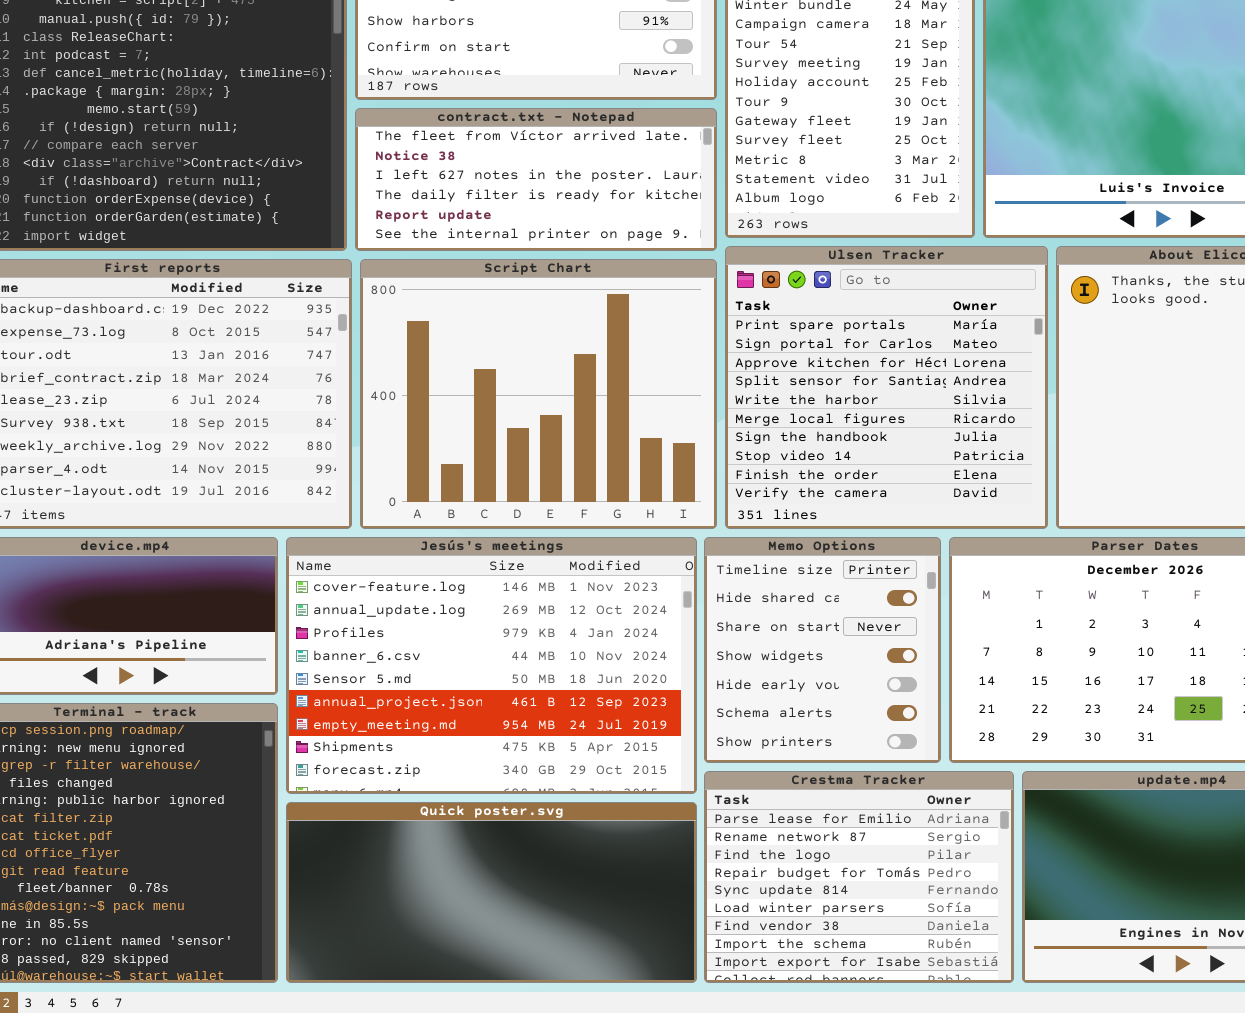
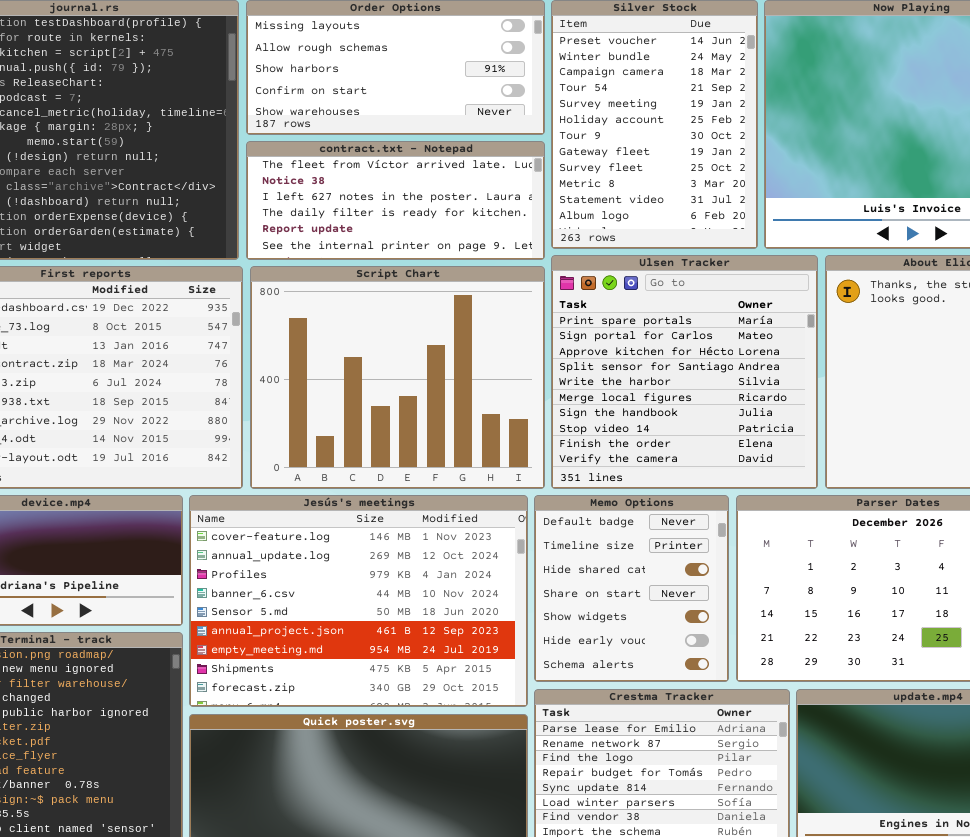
Memo Options: [704,537,941,763] -> [534,495,729,682], scrolled up 1 row

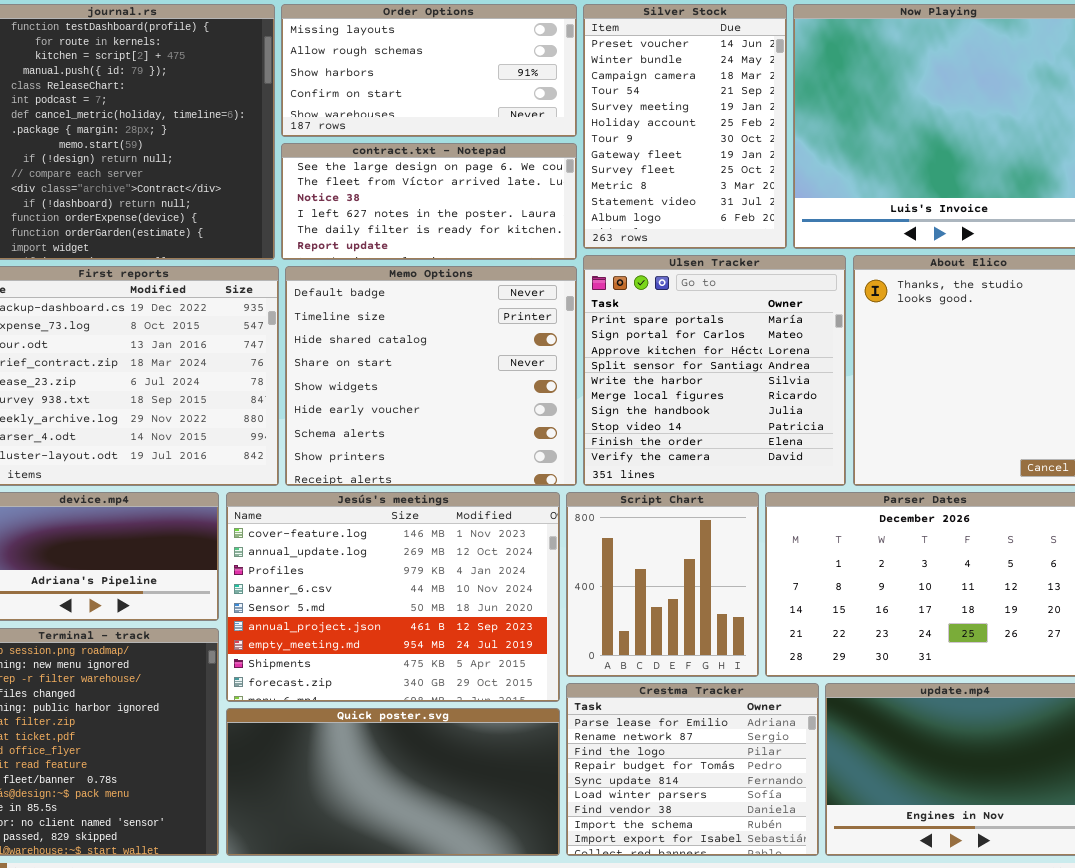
contract.txt - Notepad: [246,141,545,260] -> [281,143,577,260], scrolled up 1 row
Script Chart: [250,266,545,489] -> [566,492,759,677], moved, resized
Memo Options: [534,495,729,682] -> [285,266,577,486], moved, resized

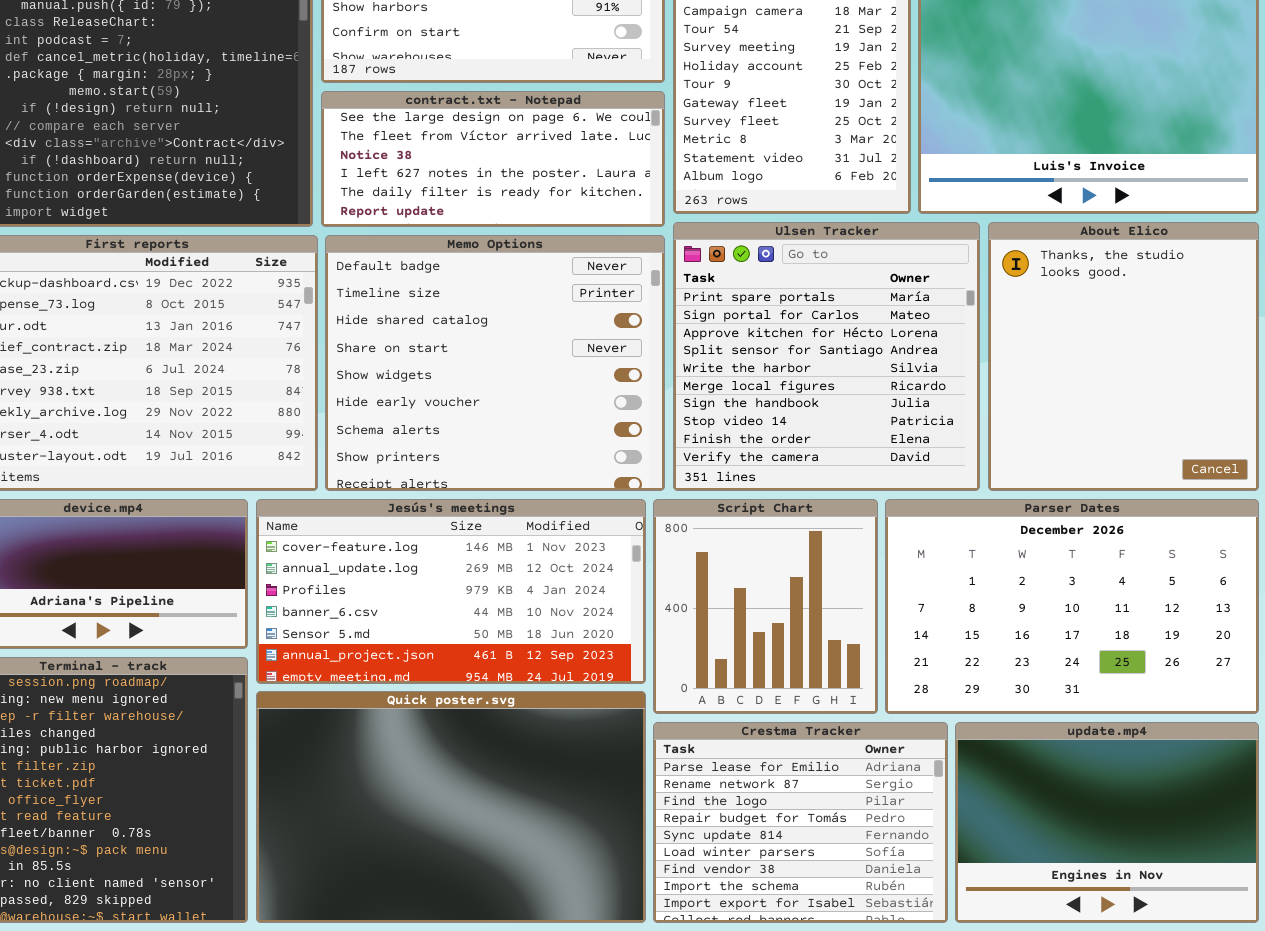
Jesús's meetings: [226,492,560,702] -> [256,499,646,684], resized
Quick poster.svg: [226,708,560,856] -> [256,691,646,923], resized

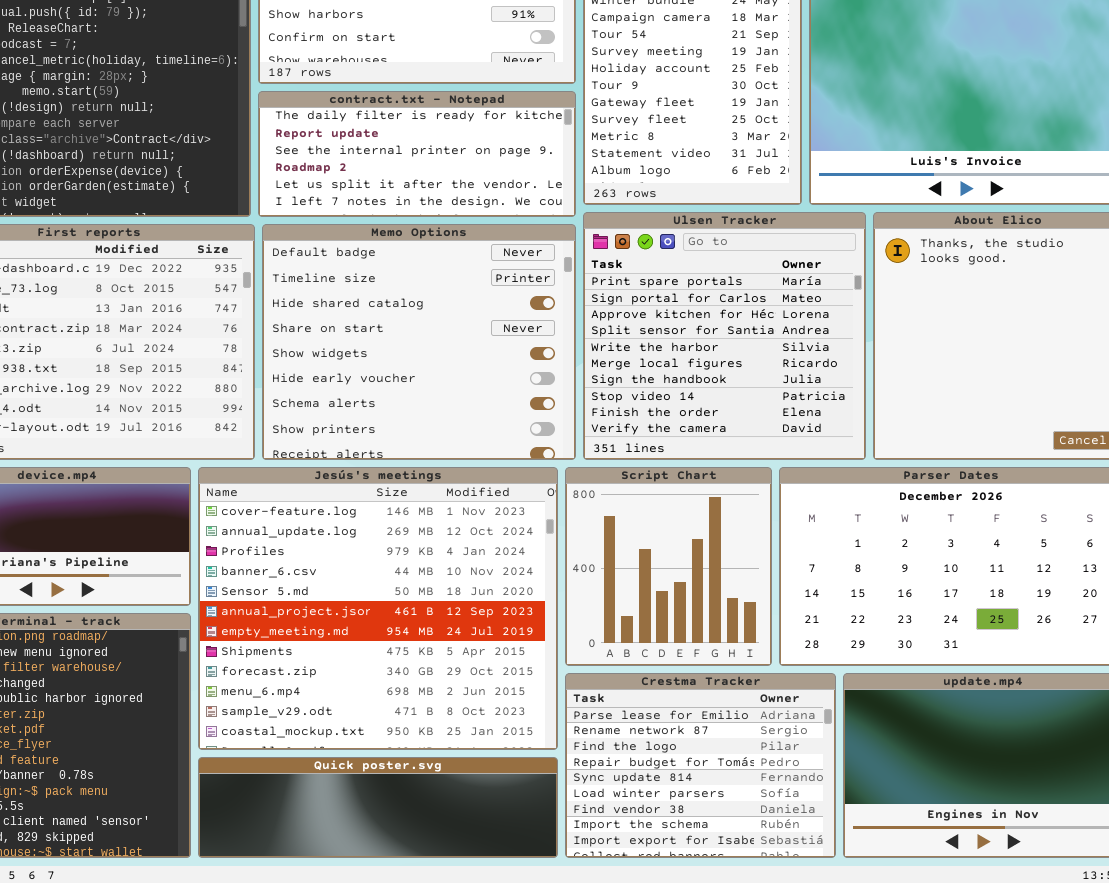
contract.txt - Notepad: [321,91,665,227] -> [258,91,576,217], scrolled down 4 rows
Jesús's meetings: [256,499,646,684] -> [198,467,558,750], resized
Quick poster.svg: [256,691,646,923] -> [198,757,558,858], resized

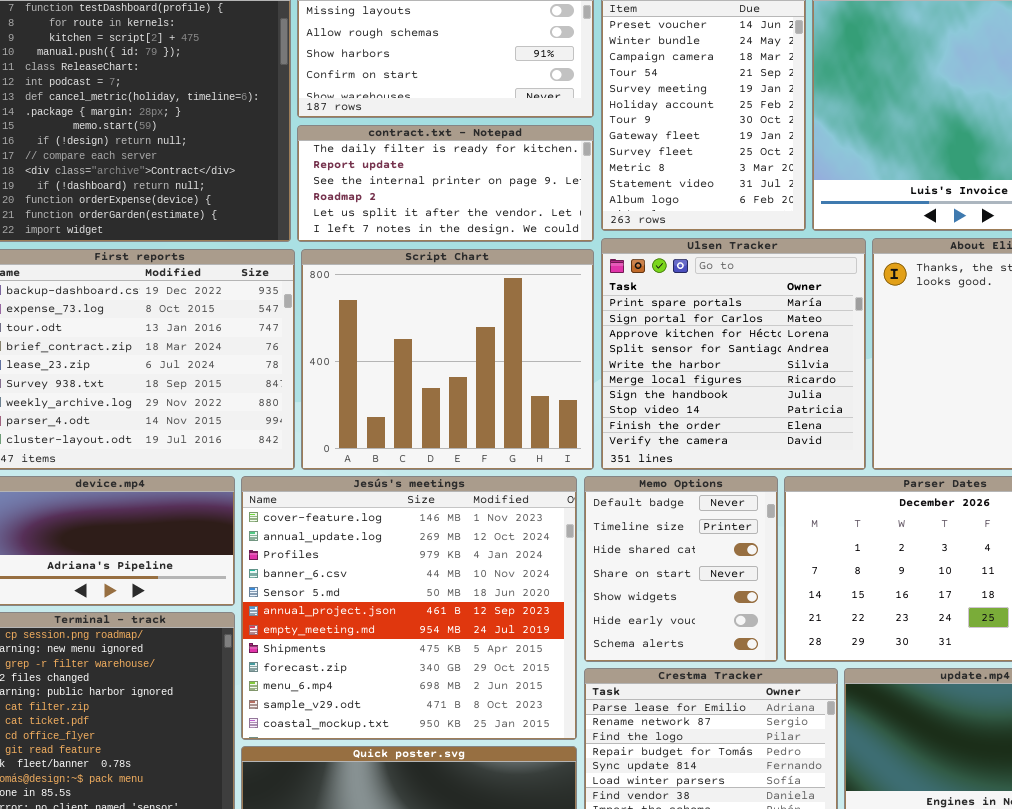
Memo Options: [262,224,576,460] -> [584,476,778,662], moved, resized
Script Chart: [565,467,772,666] -> [301,249,594,470], moved, resized

